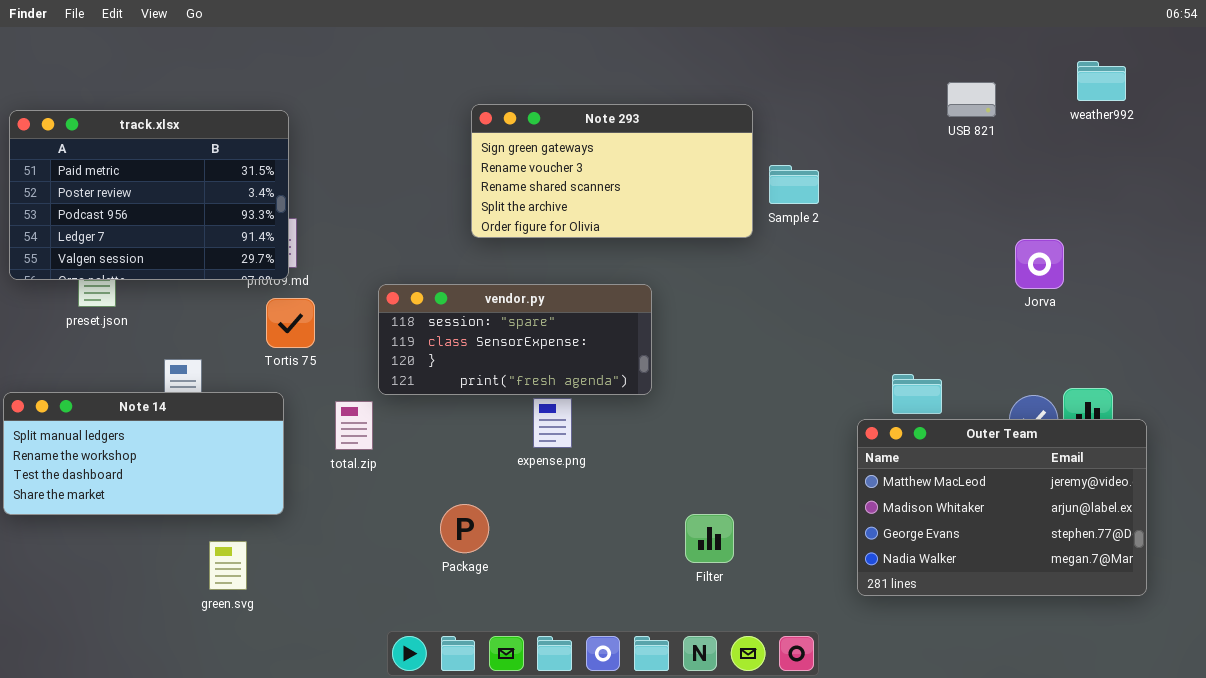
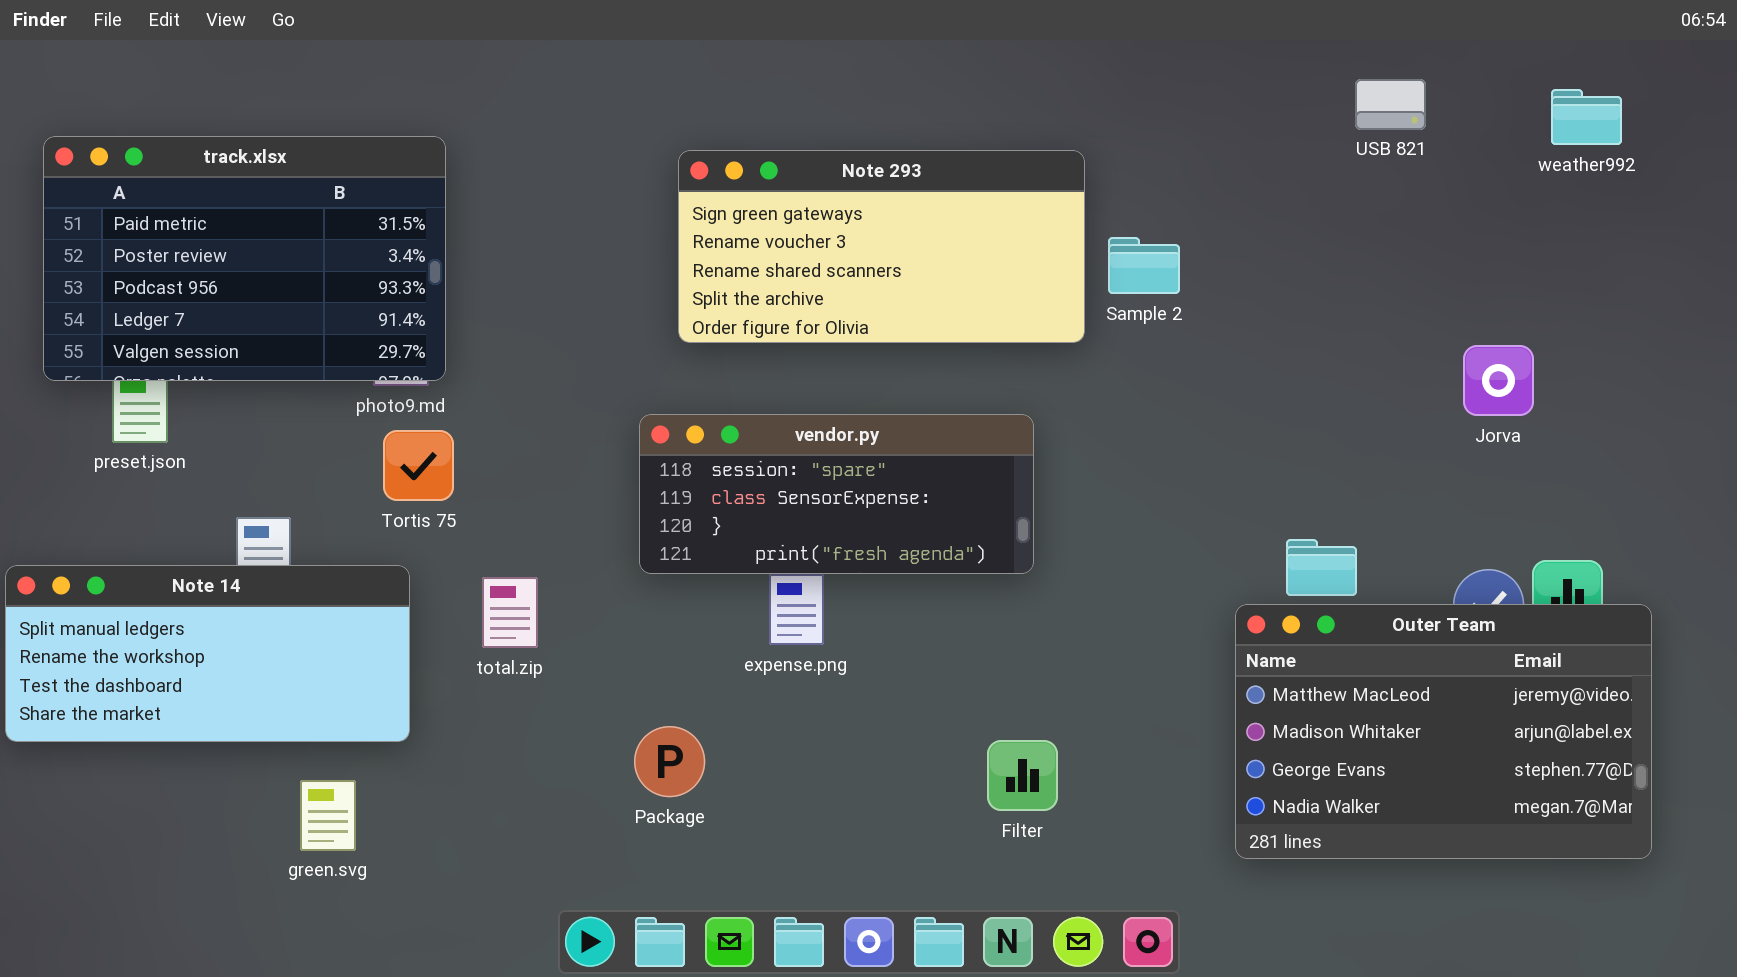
USB 821: [947,82,996,117] -> [1355,79,1426,130], moved
track.xlsx: [9,110,289,280] -> [43,136,446,381], moved
vendor.py: [378,284,652,395] -> [639,414,1034,574], moved

